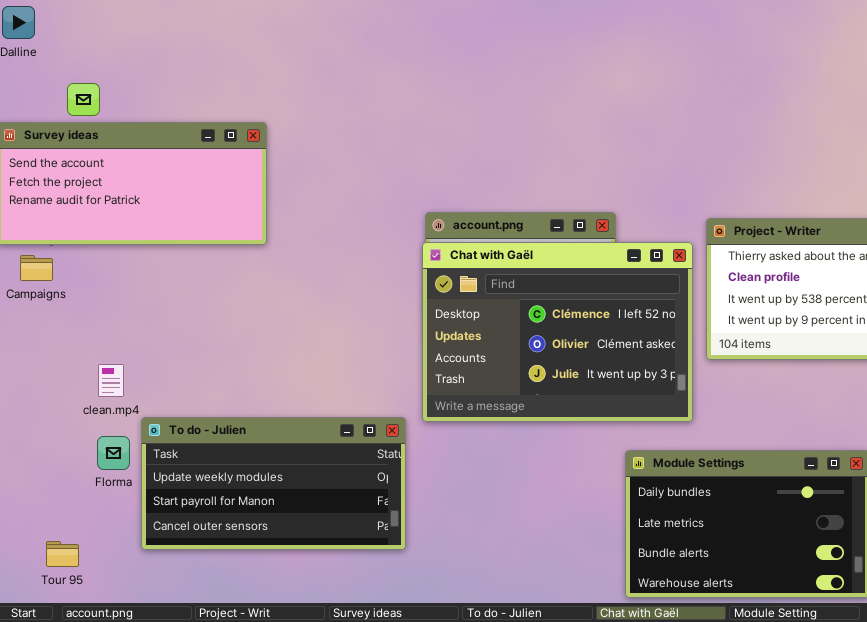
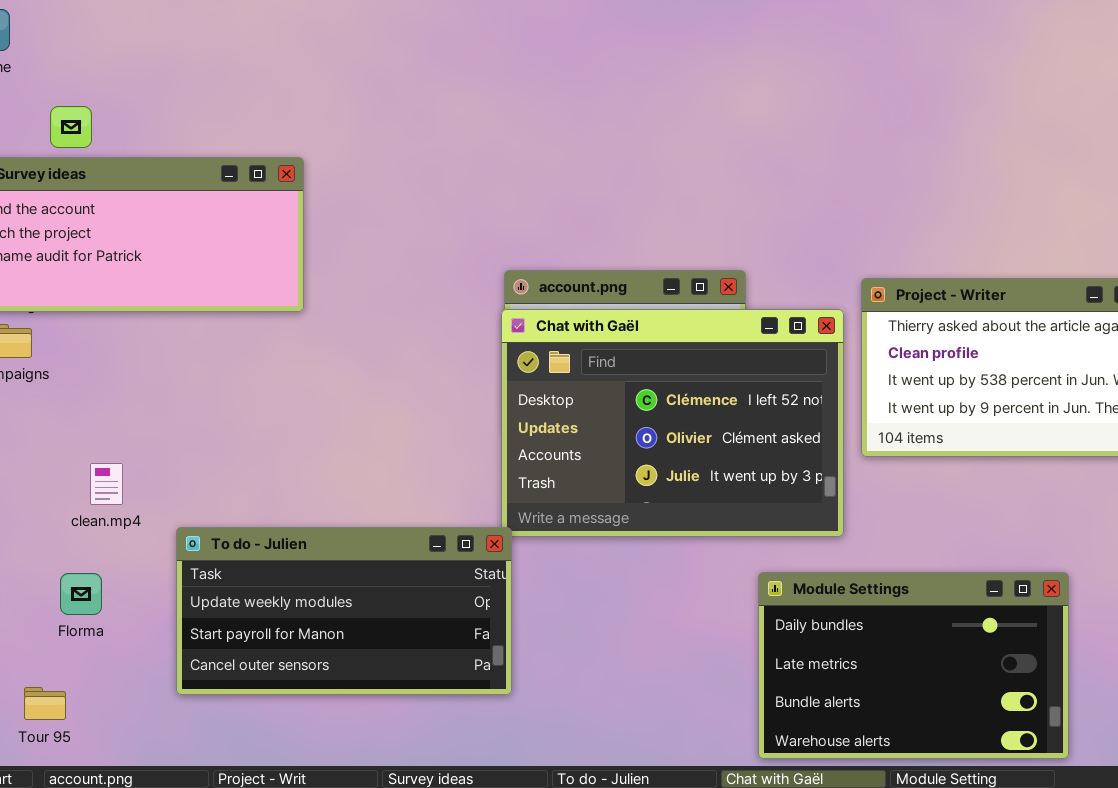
To do - Julien: [141,417,406,550] -> [176,527,512,695], moved
Florma: [97,436,130,470] -> [60,573,102,615], moved

